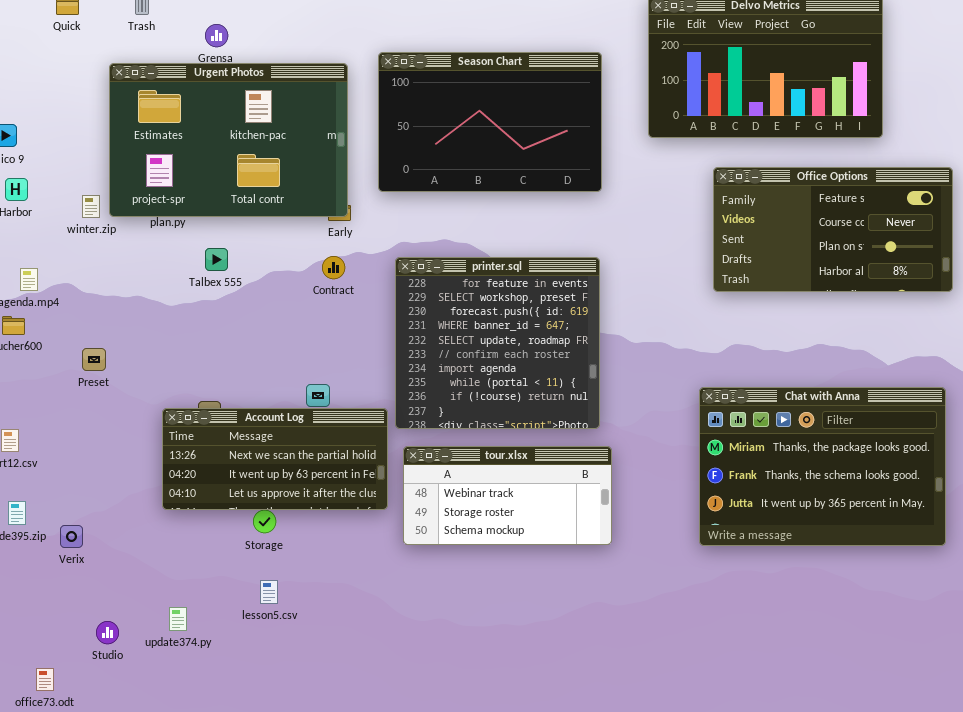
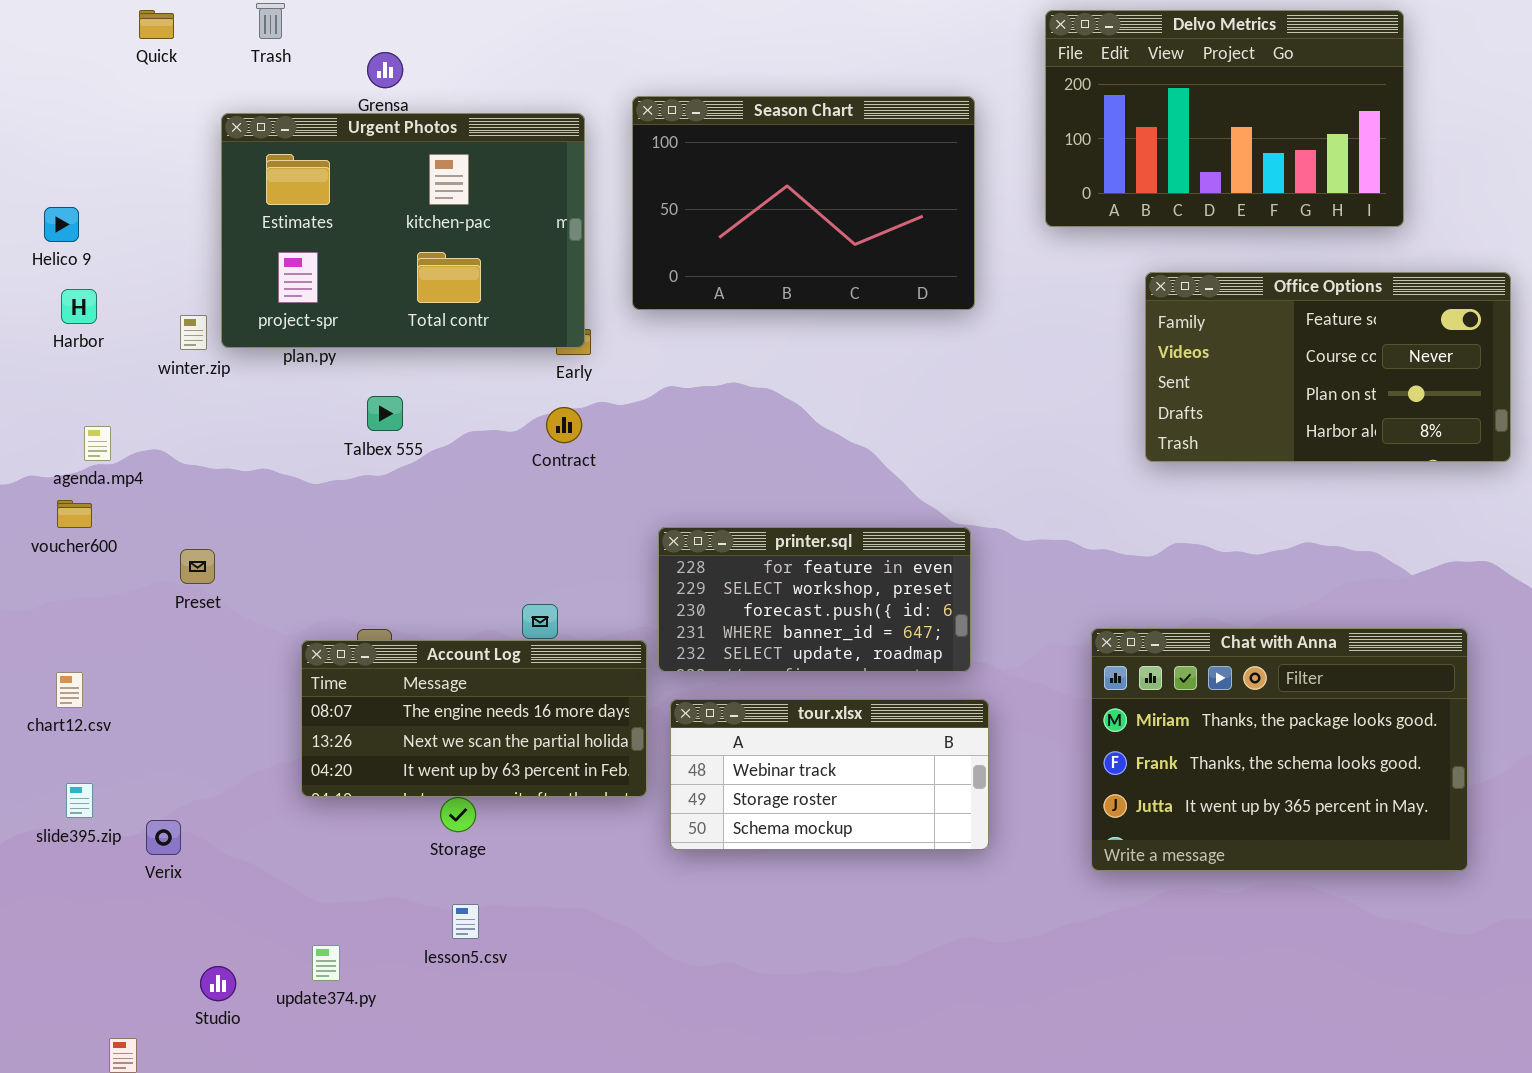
printer.sql: [395,257,600,429] -> [658,527,971,672], resized
Chat with Anna: [699,387,946,546] -> [1091,628,1468,871], moved
Account Log: [162,408,388,510] -> [301,640,647,797], scrolled up 1 row

